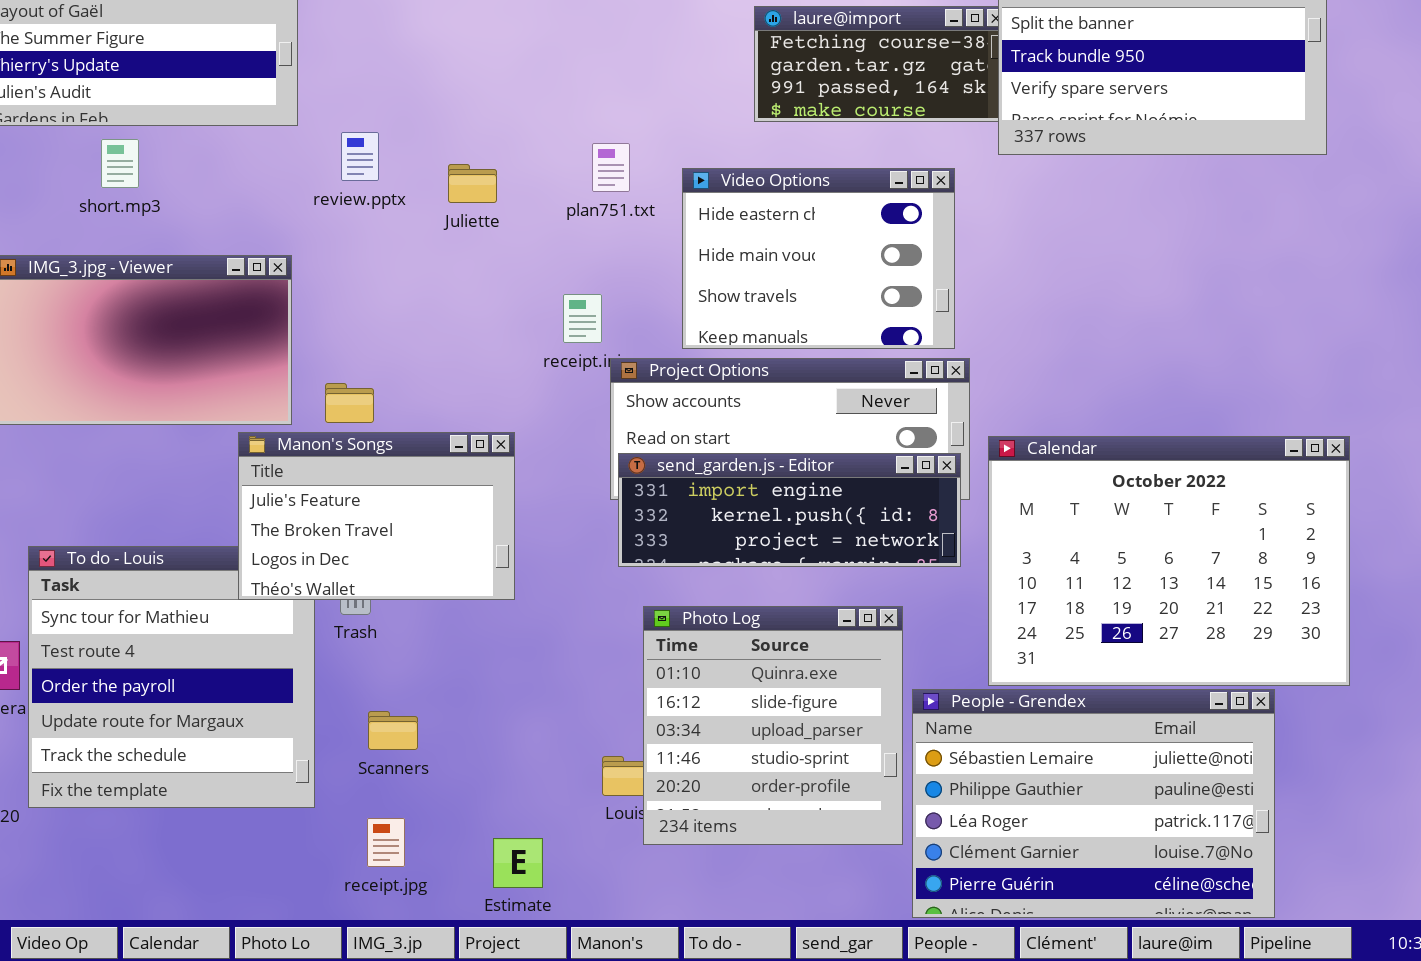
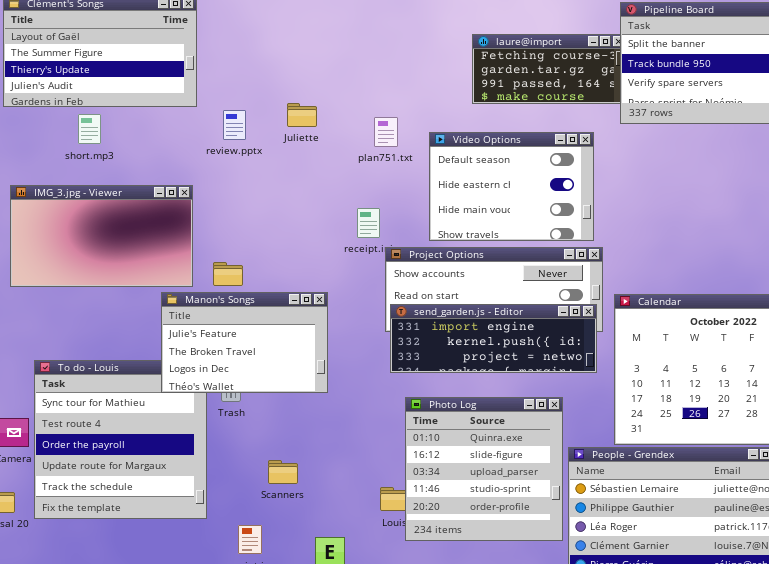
Juliette: [448,164,497,203] -> [287,103,317,127], moved
Video Options: [682,168,955,349] -> [429,132,594,241], scrolled up 1 row
Scanners: [368,711,418,750] -> [268,460,298,484], moved

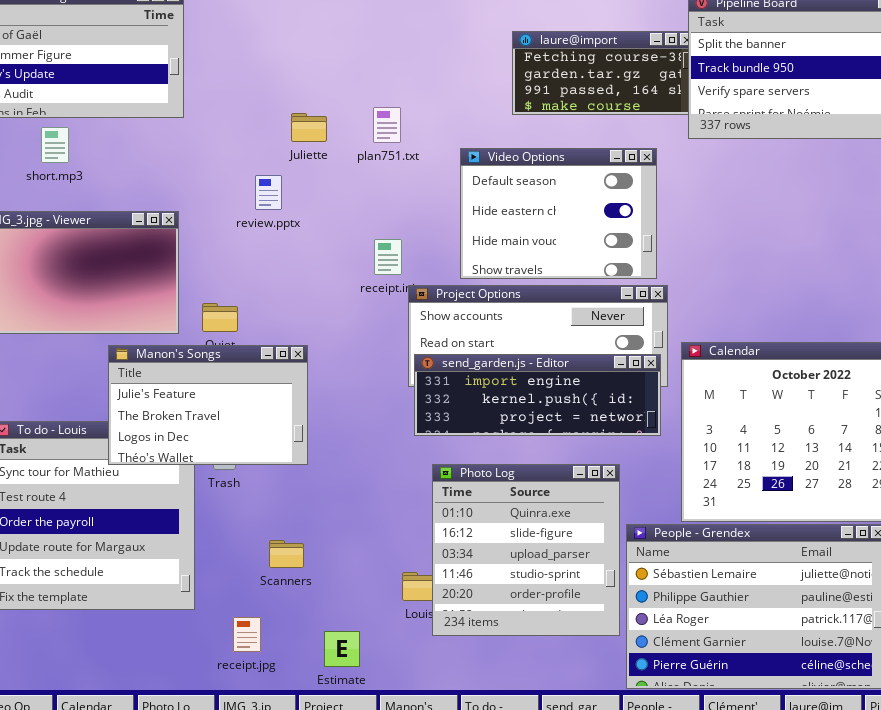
review.pptx: [223,110,246,140] -> [255,175,282,210], moved
plan751.txt: [374,117,398,147] -> [373,107,401,143], moved
Manon's Songs: [161,292,328,393] -> [108,345,308,465], moved

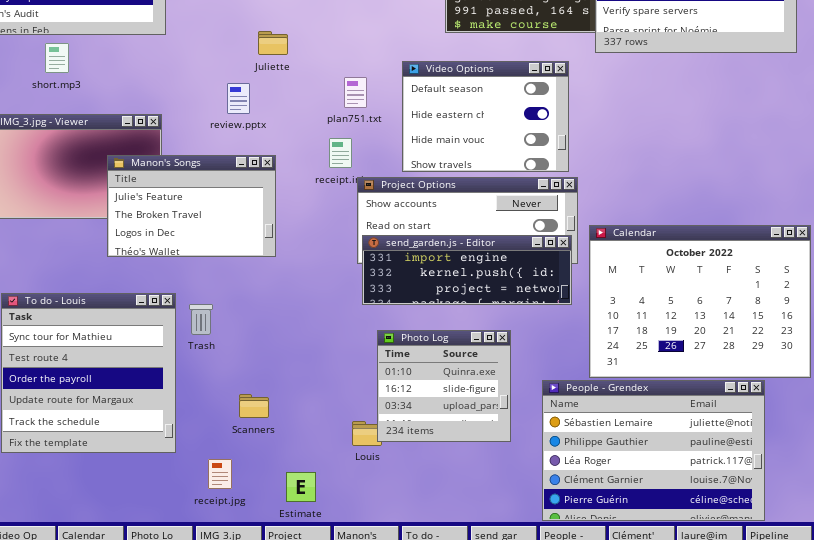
plan751.txt: [373,107,401,143] -> [344,77,367,108], moved
Manon's Songs: [108,345,308,465] -> [107,155,276,257], moved
Photo Log: [432,464,620,636] -> [377,330,511,442], resized

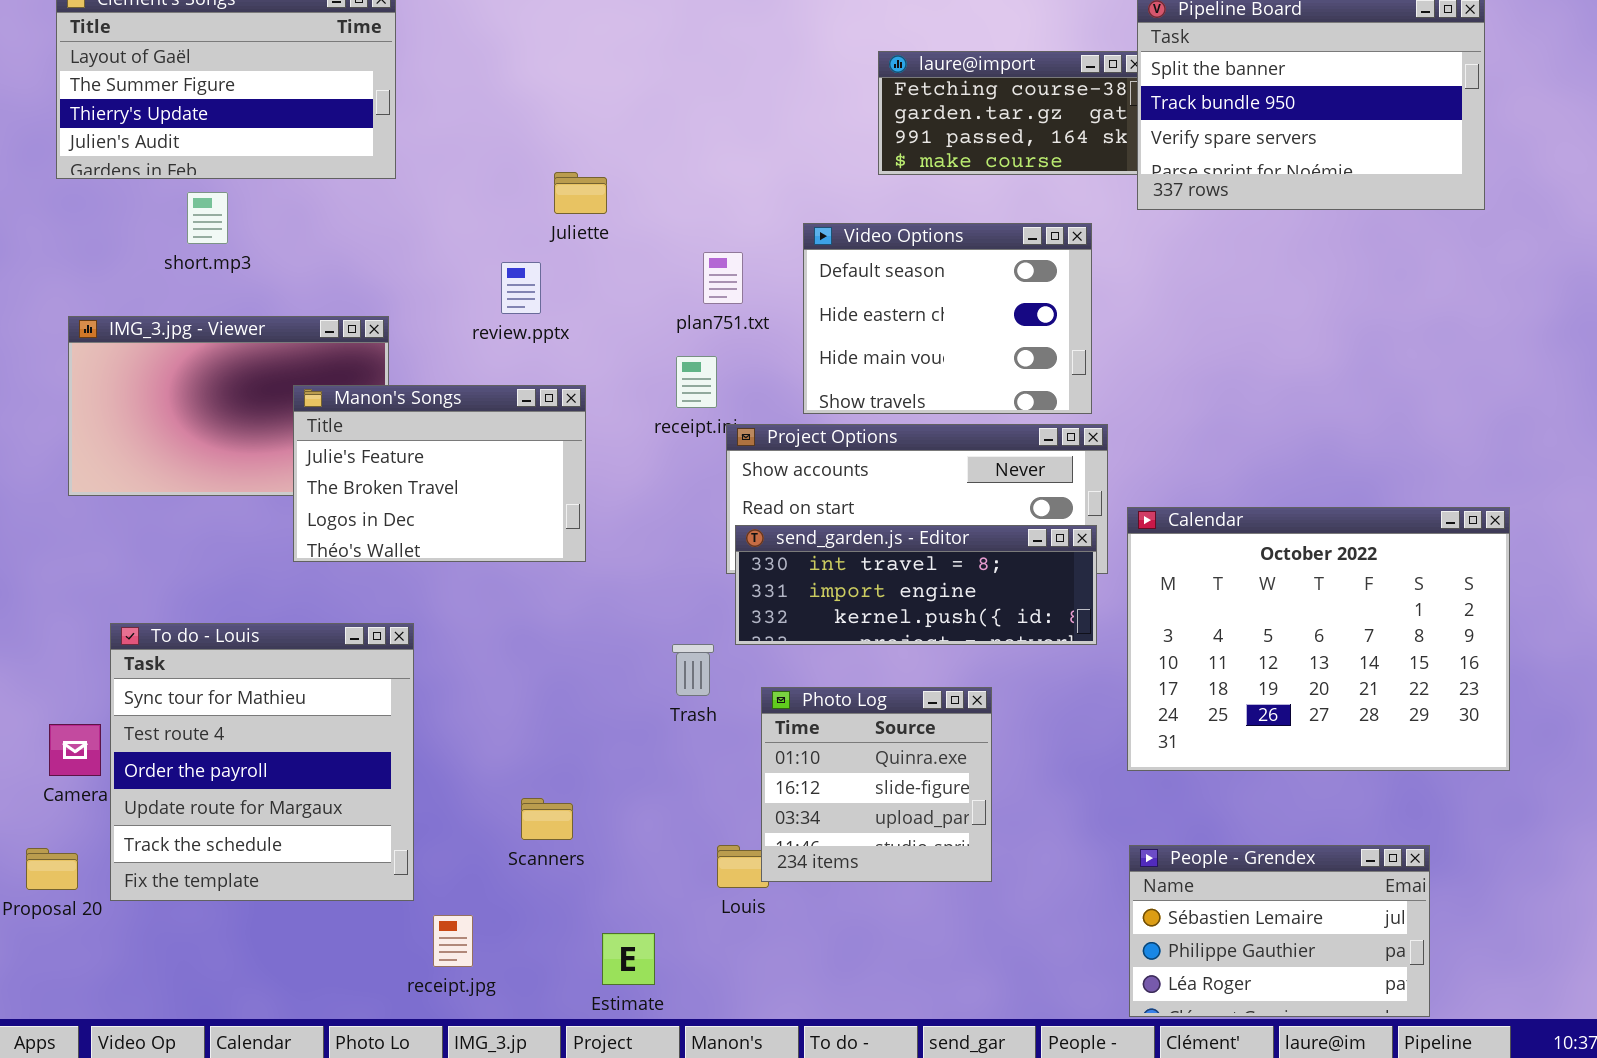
send_garden.js - Editor: [362,235,572,305] -> [735,525,1097,645], scrolled up 1 row
Trash: [189,304,213,335] -> [672,644,714,696], moved
People - Grendex: [542,380,765,521] -> [1129,845,1430,1017], resized
receipt.jpg: [208,459,232,489] -> [433,915,473,967], moved

